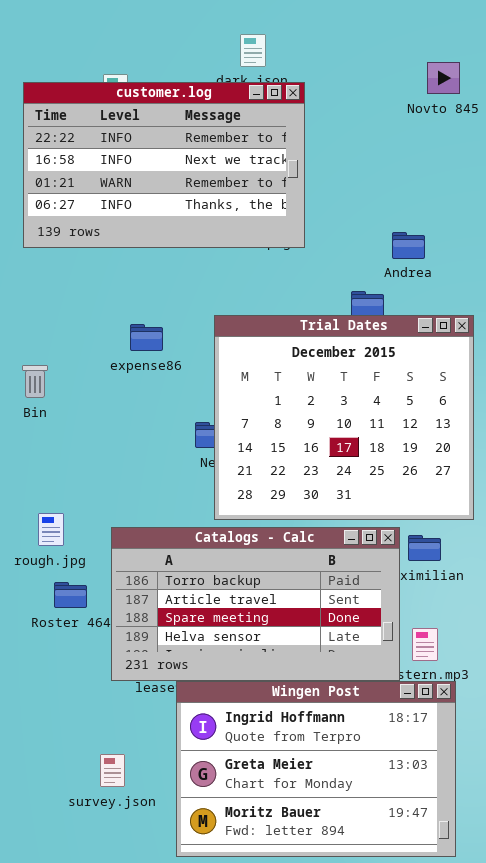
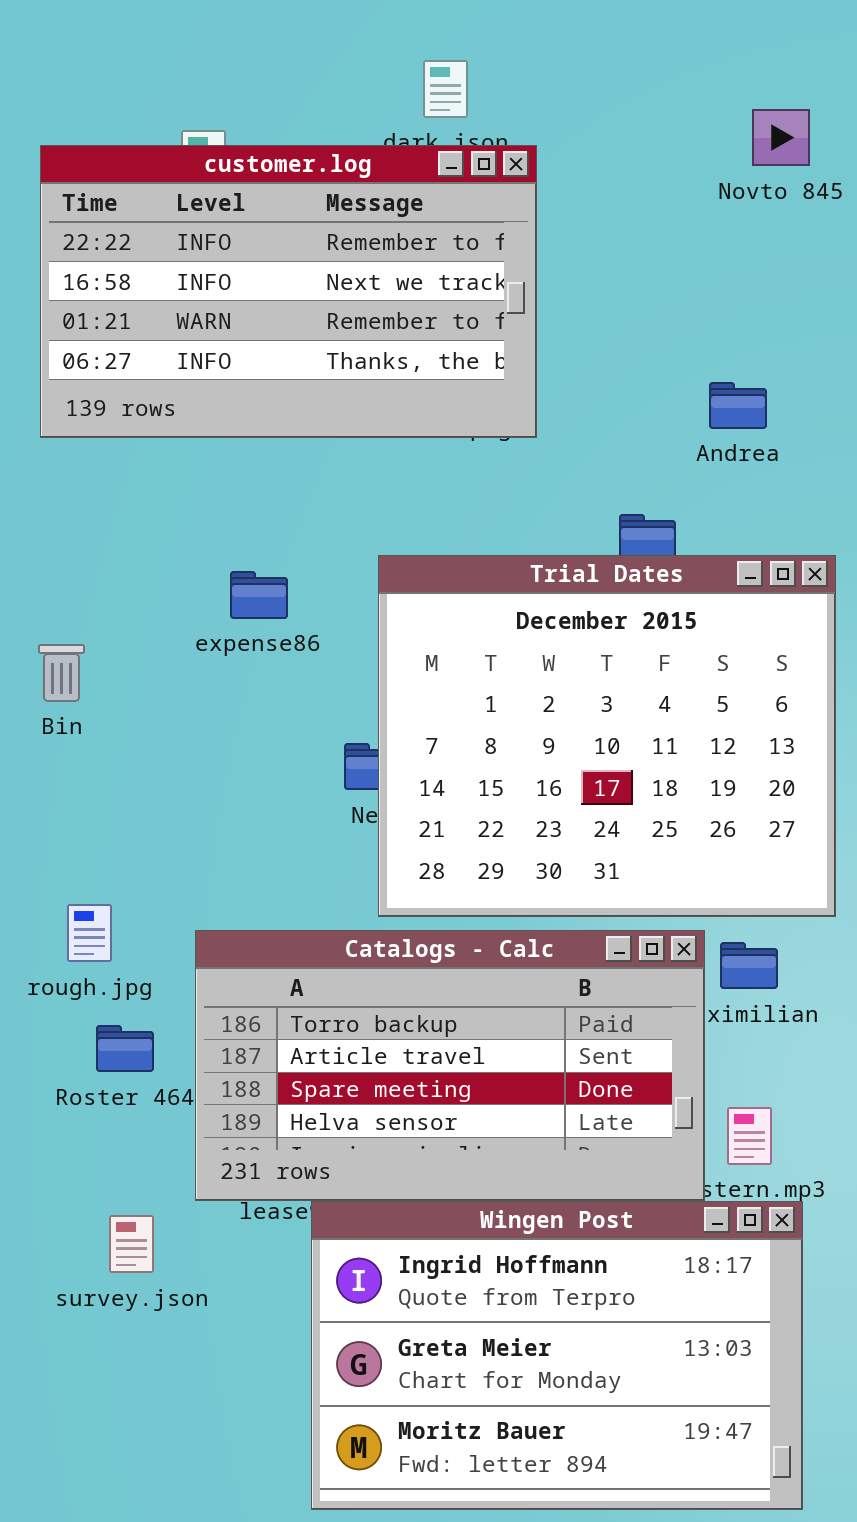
Andrea: [392,232,425,259] -> [709,382,767,429], moved
survey.json: [100,754,125,787] -> [109,1215,154,1273], moved

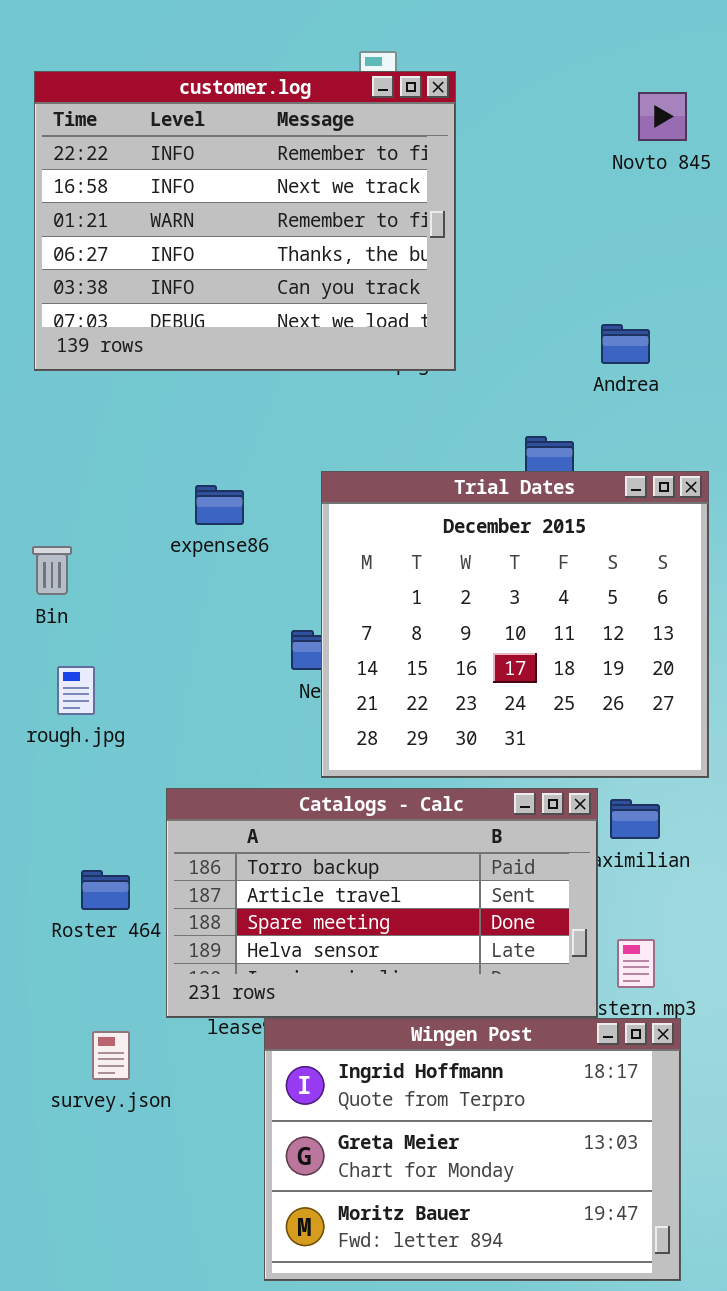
customer.log: [40,145,537,438] -> [34,71,456,371], resized
rough.jpg: [67,904,112,962] -> [57,666,95,715], moved

